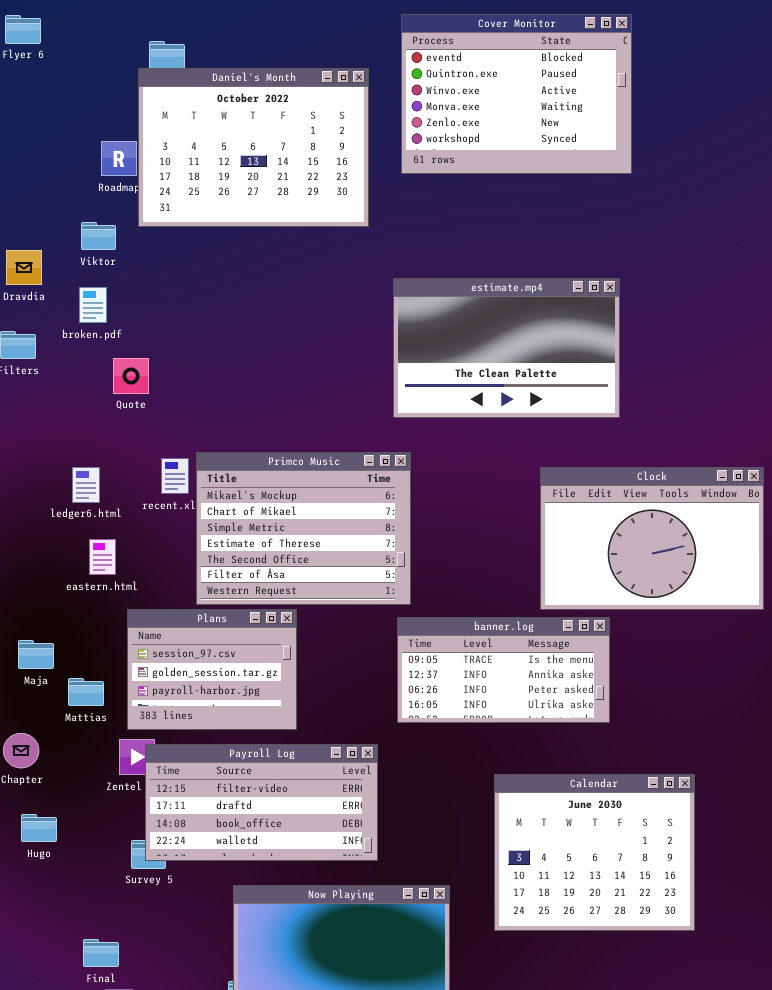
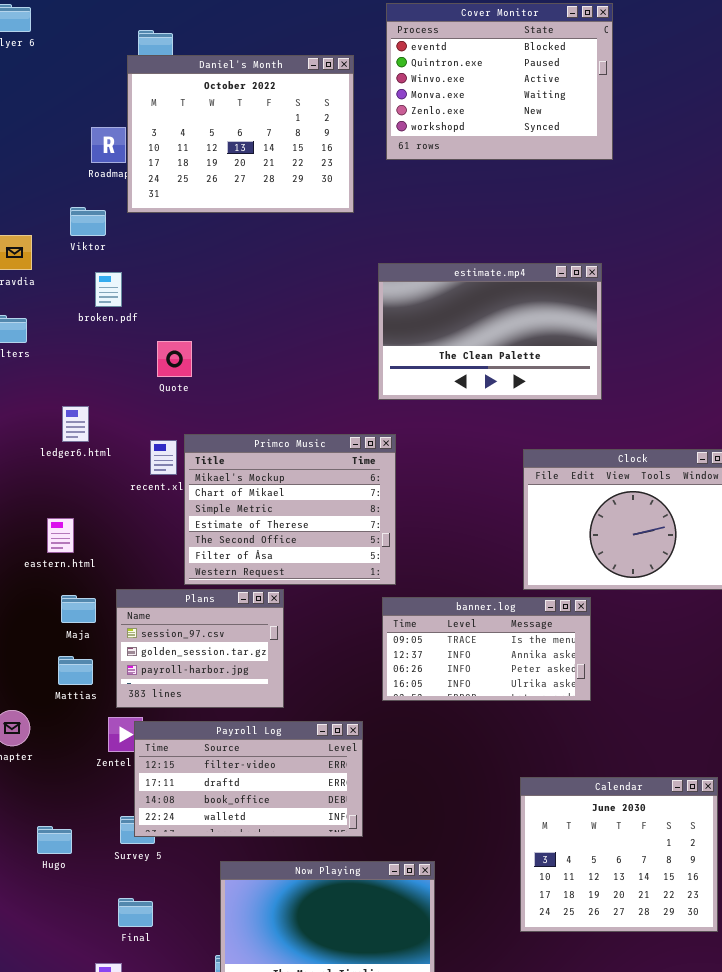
broken.pdf: [79,287,107,323] -> [95,272,122,307], moved
Quote: [113,358,149,394] -> [157,341,192,377], moved
ledger6.html: [72,467,100,503] -> [62,406,89,442], moved
eastern.html: [89,539,116,575] -> [47,518,74,553], moved
Maja: [18,640,54,669] -> [61,595,96,623], moved
Calendar: [494,774,695,931] -> [520,777,718,932], moved
Hugo: [21,814,57,842] -> [37,826,72,854], moved
Final: [83,939,119,967] -> [118,898,153,927], moved

